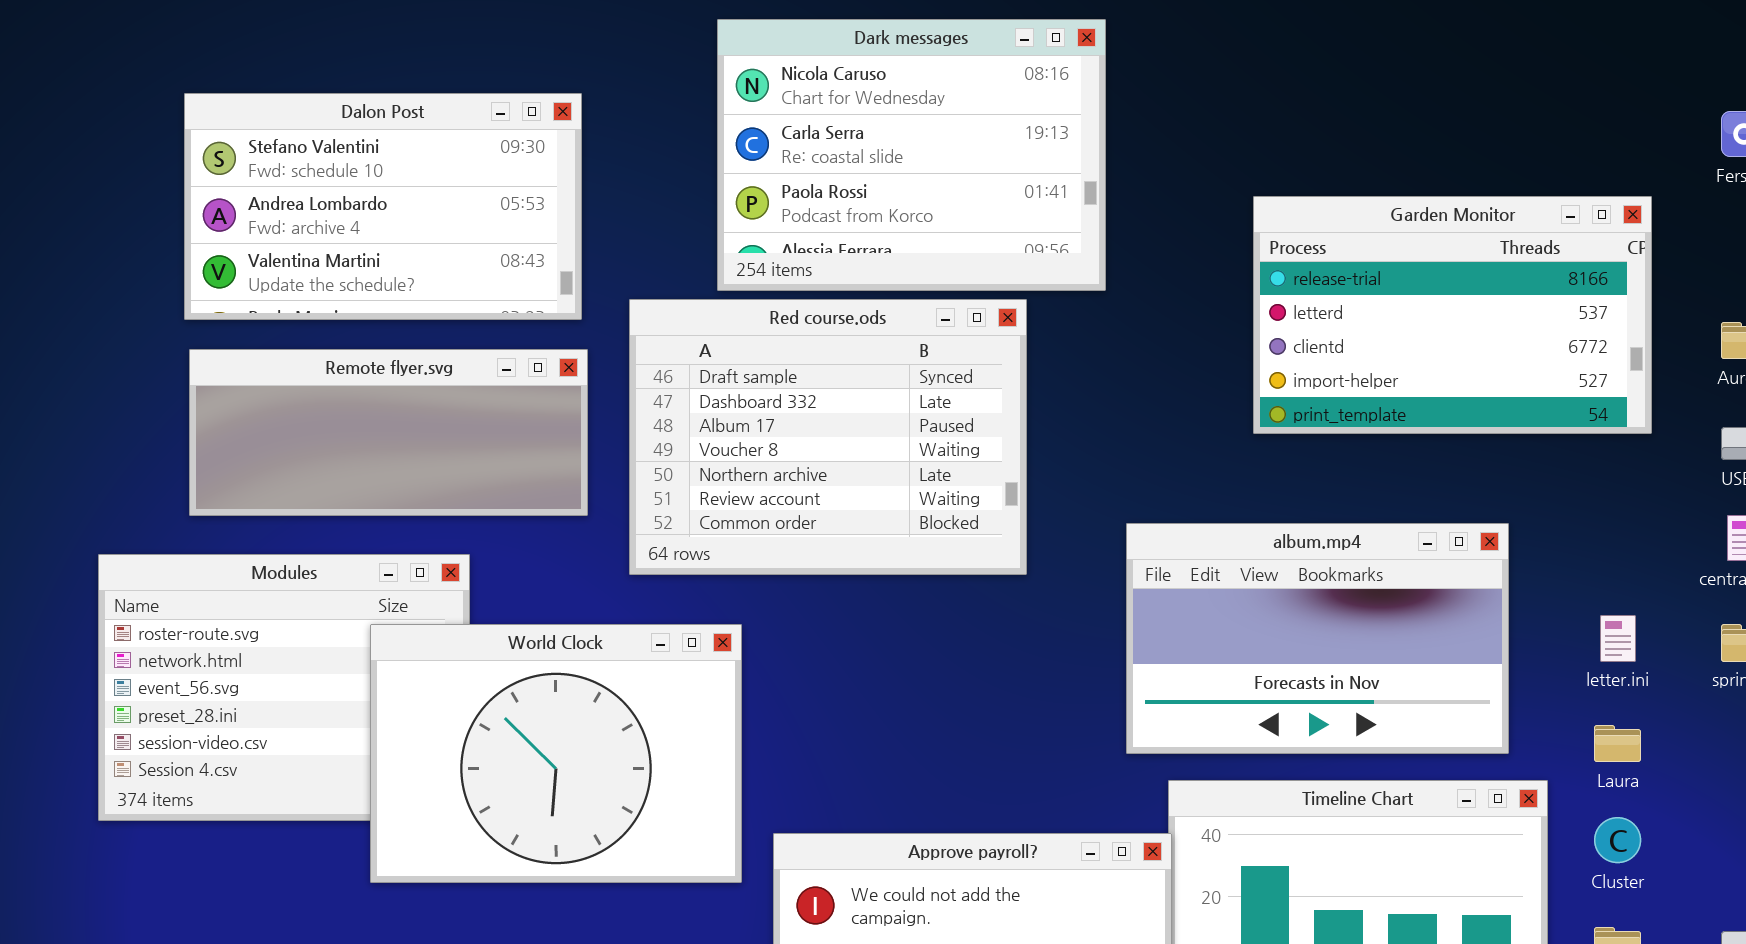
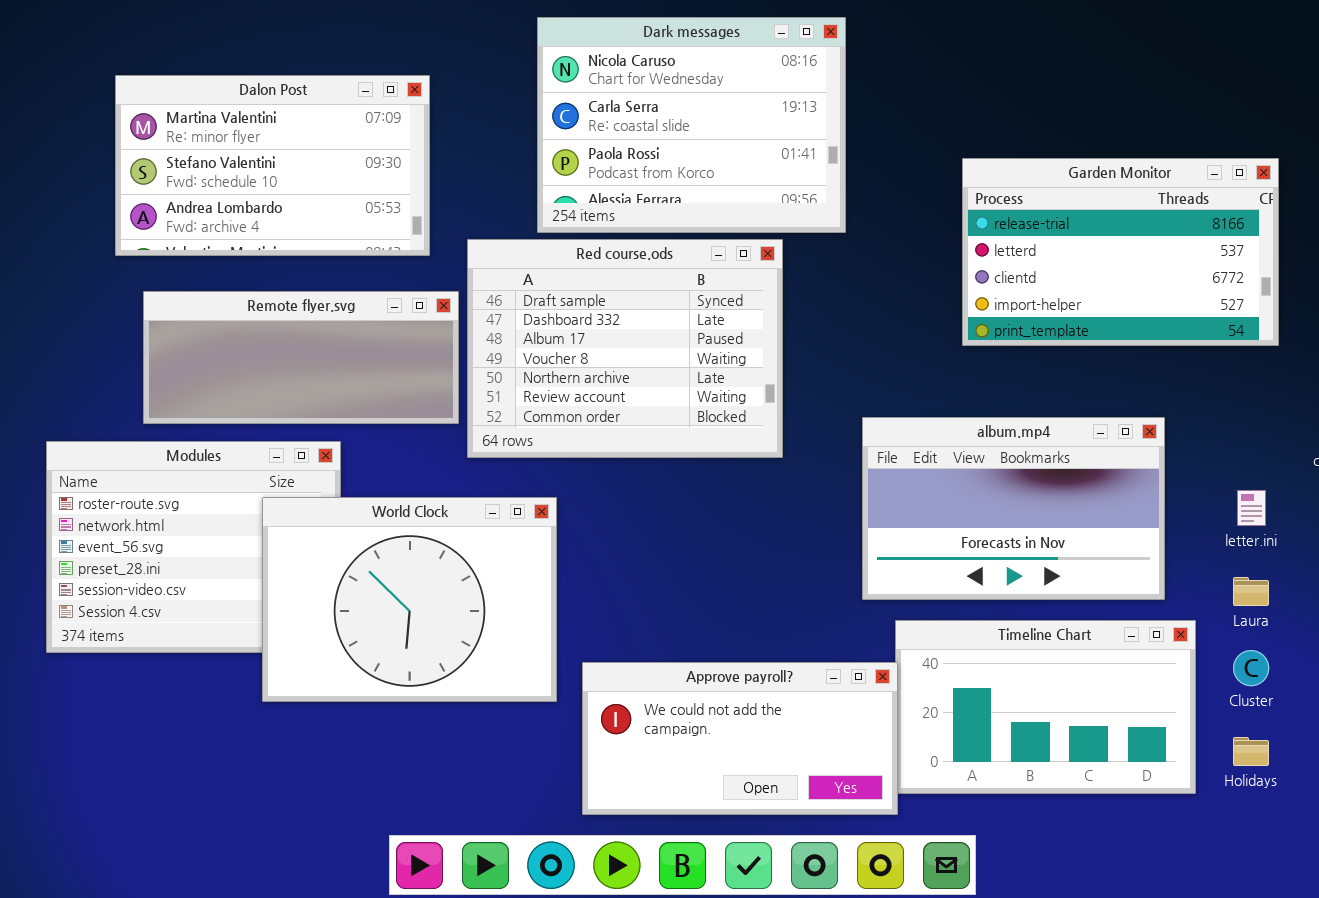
Dalon Post: [184,93,582,320] -> [115,75,430,256], scrolled up 1 row
Remote flyer.svg: [189,349,588,516] -> [143,291,459,424], moved

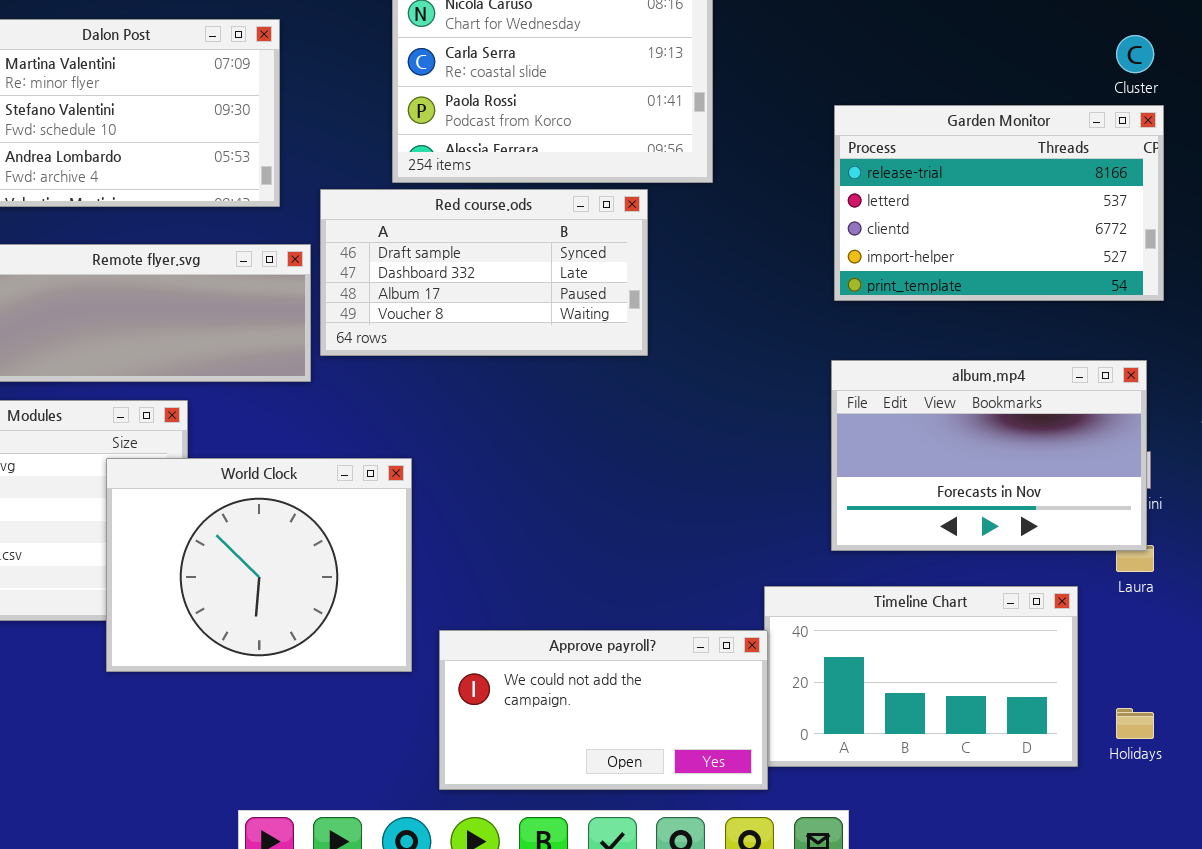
Red course.ods: [467,239,783,458] -> [320,189,648,356], resized
album.mp4: [862,417,1165,600] -> [831,360,1147,551], moved
Cluster: [1233,650,1269,686] -> [1116,35,1154,73], moved

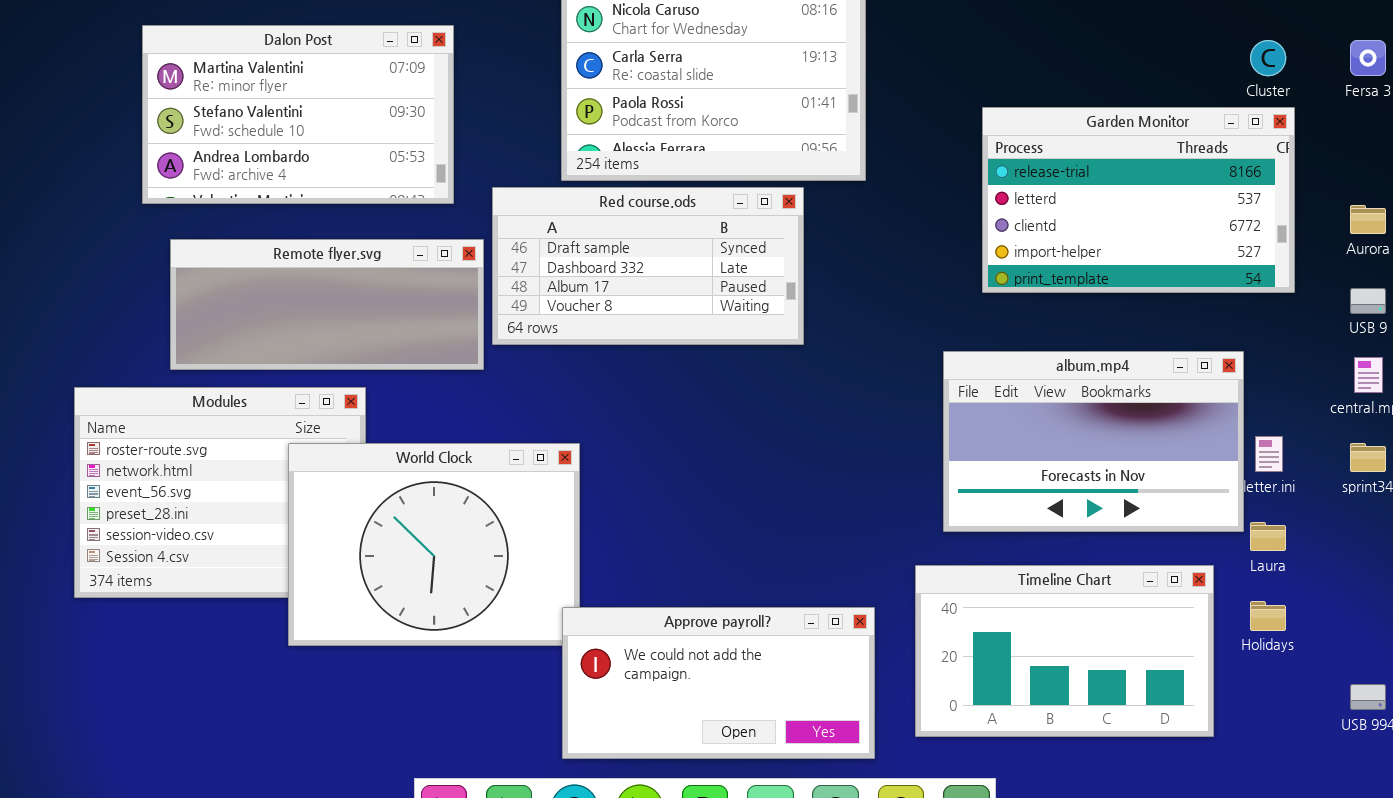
album.mp4: [831,360,1147,551] -> [943,351,1244,532], moved
Approve payroll?: [439,630,768,790] -> [562,607,875,759], moved
Holidays: [1116,708,1154,739] -> [1250,601,1286,631], moved

